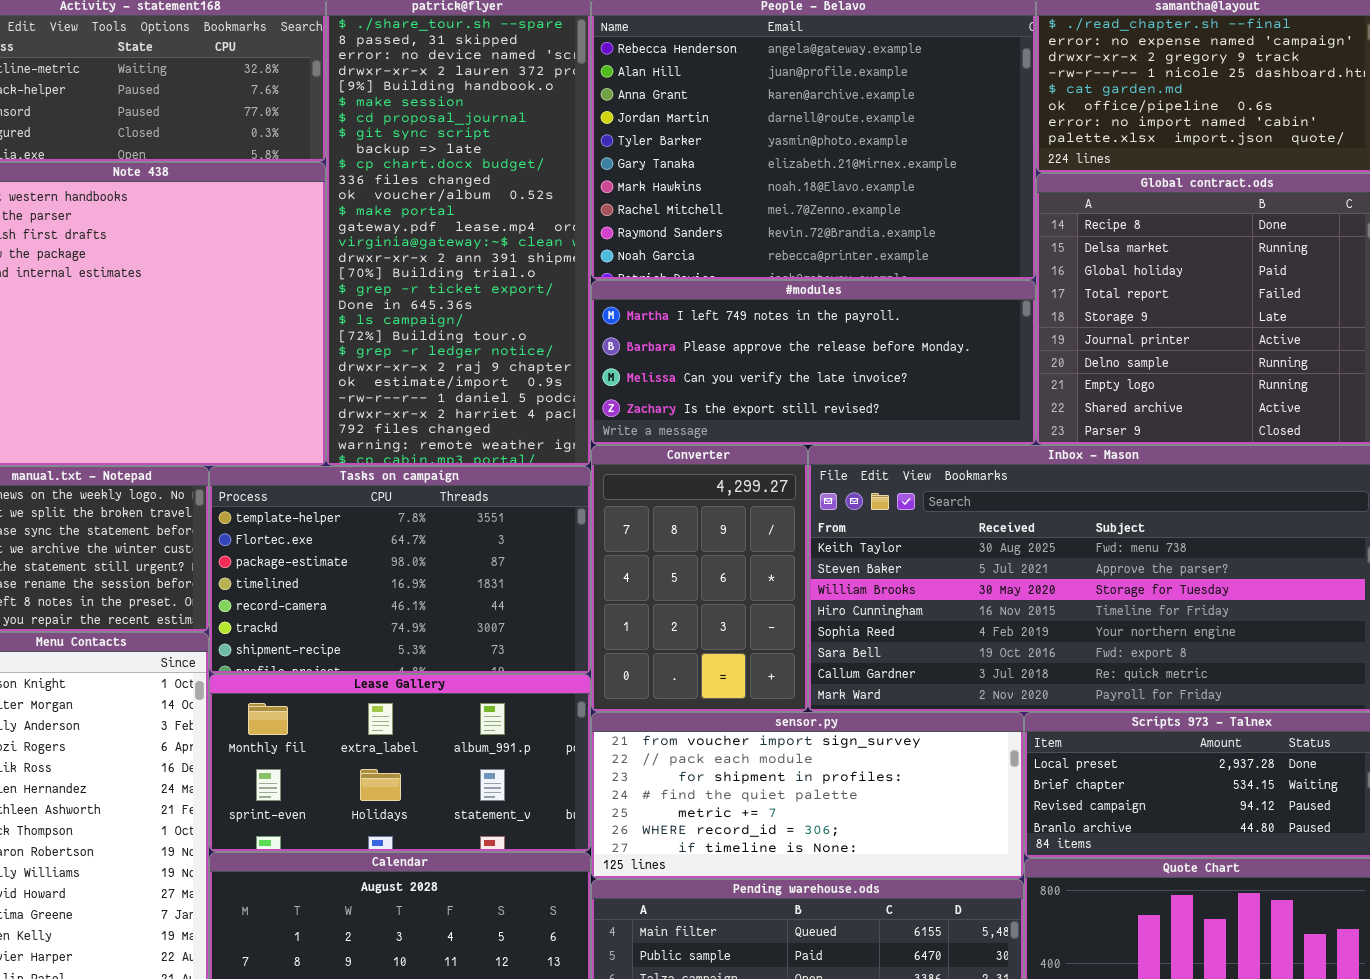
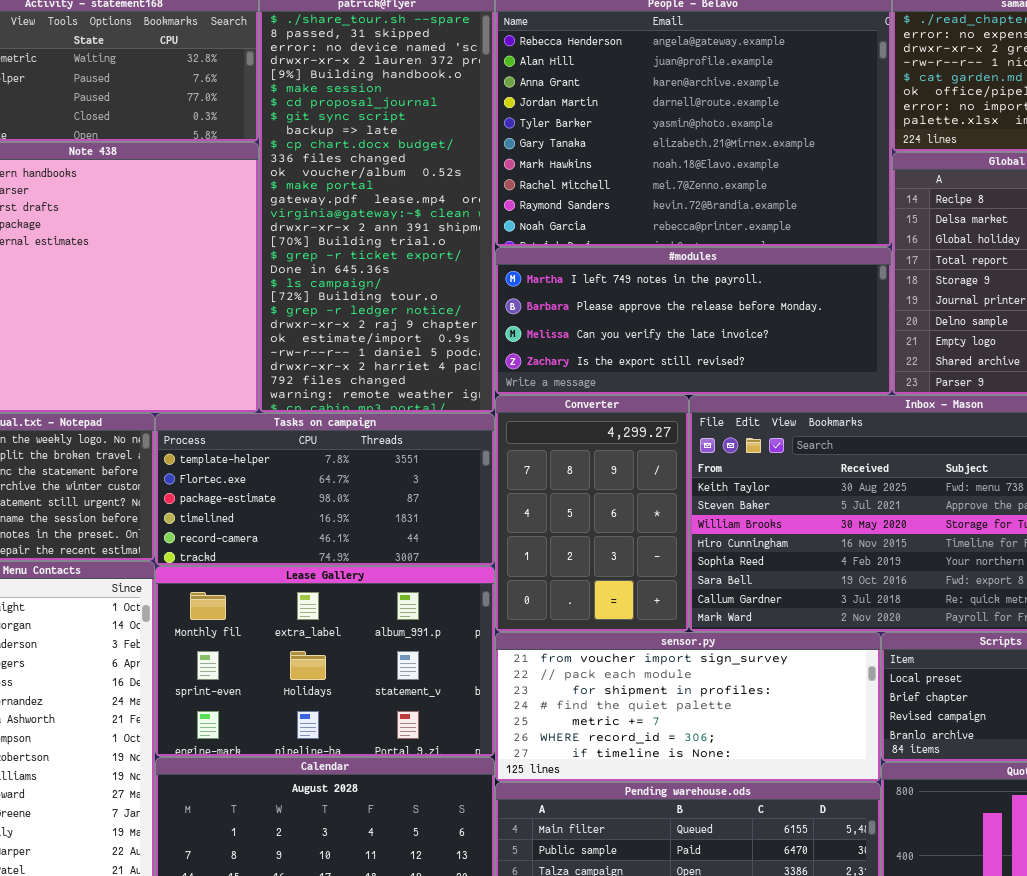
Tasks on campaign: [209,466,591,674] -> [155,413,495,566], resized
Lease Gallery: [209,674,591,852] -> [155,566,495,757], resized

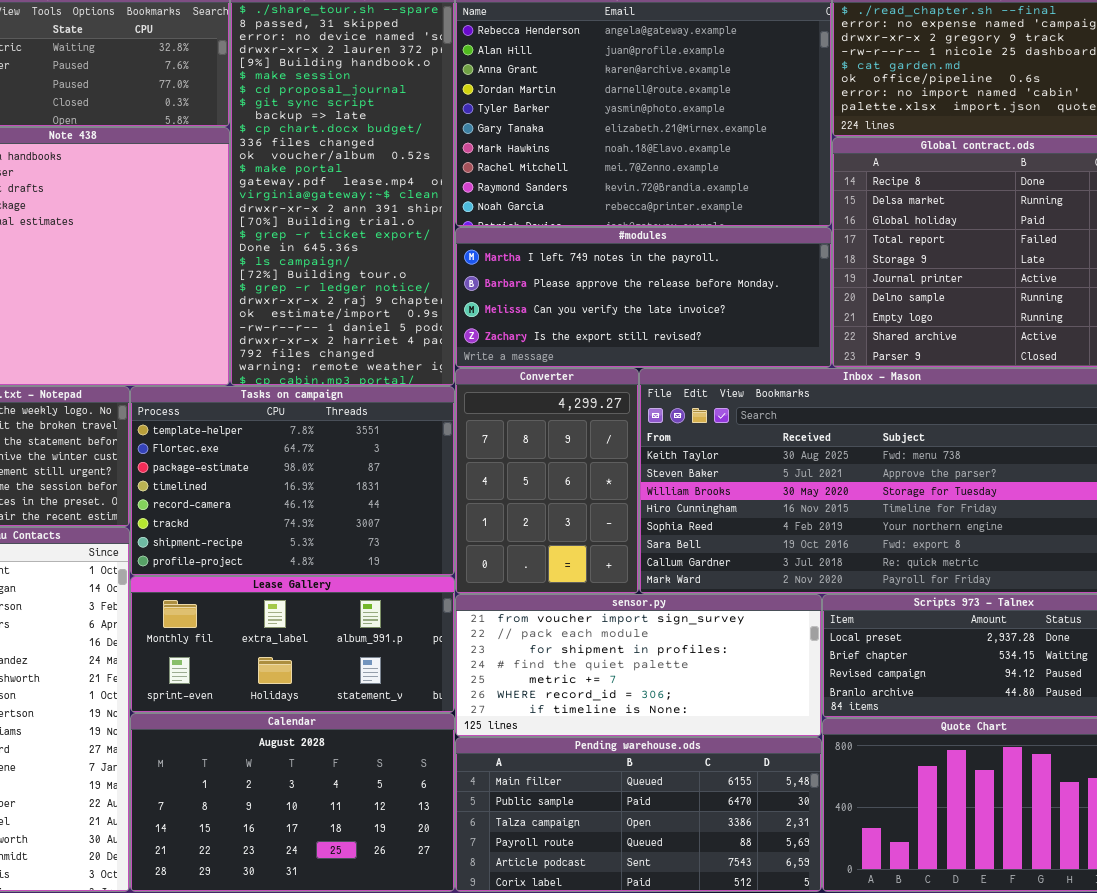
Tasks on campaign: [155,413,495,566] -> [130,386,455,576], resized
Lease Gallery: [155,566,495,757] -> [130,576,455,713], resized

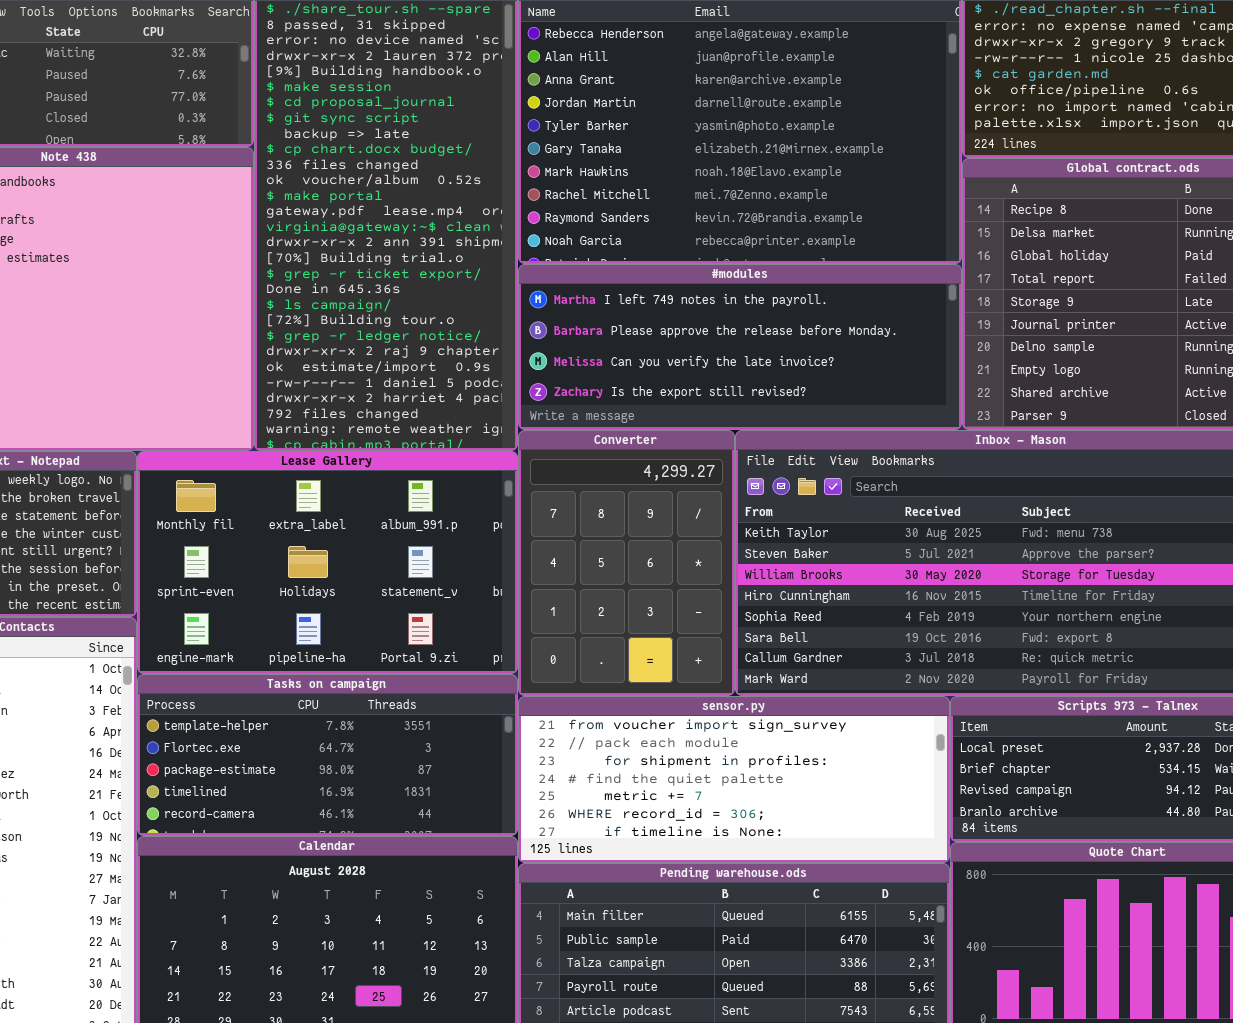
Tasks on campaign: [130,386,455,576] -> [137,674,518,836], moved, resized
Lease Gallery: [130,576,455,713] -> [137,451,518,674], moved, resized

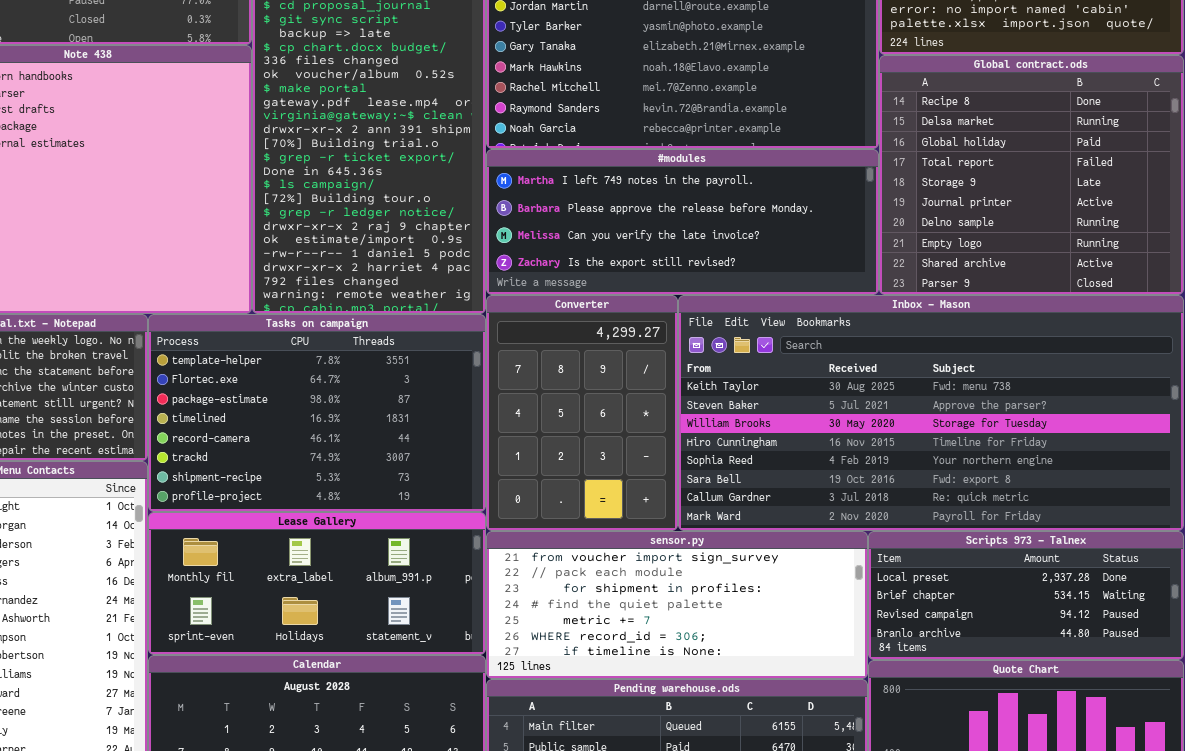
Lease Gallery: [137,451,518,674] -> [148,512,486,655], moved, resized
Tasks on campaign: [137,674,518,836] -> [148,314,486,512], moved, resized

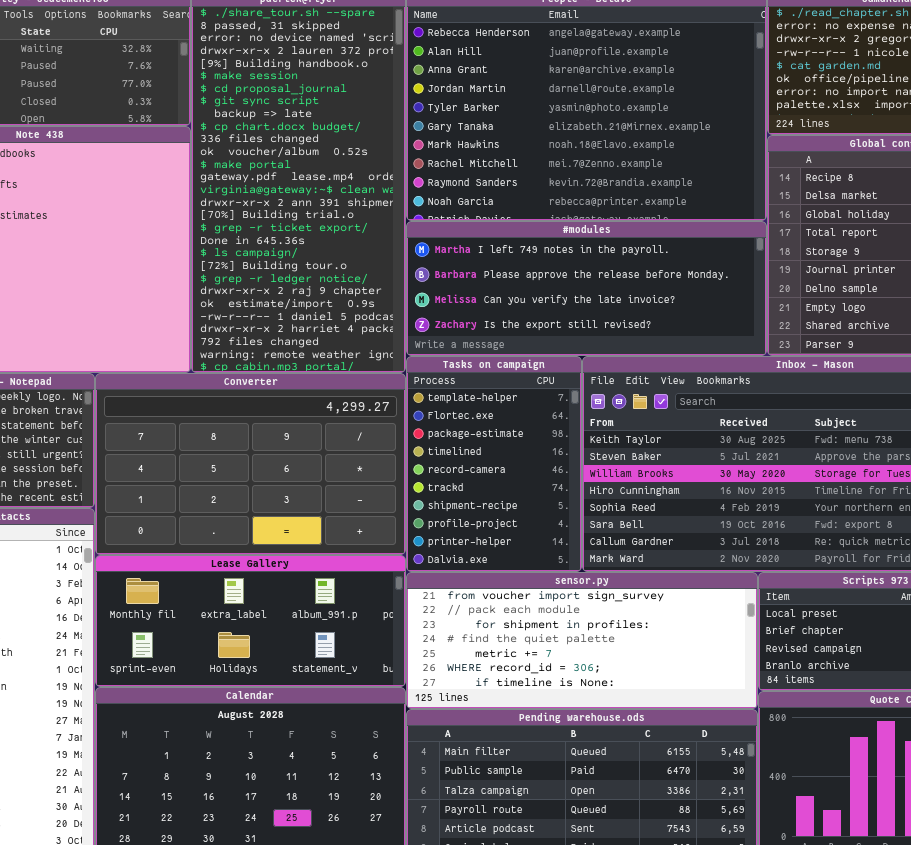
Converter: [486,295,678,531] -> [95,373,406,555], moved, resized
Tasks on campaign: [148,314,486,512] -> [406,356,582,572], moved, resized

